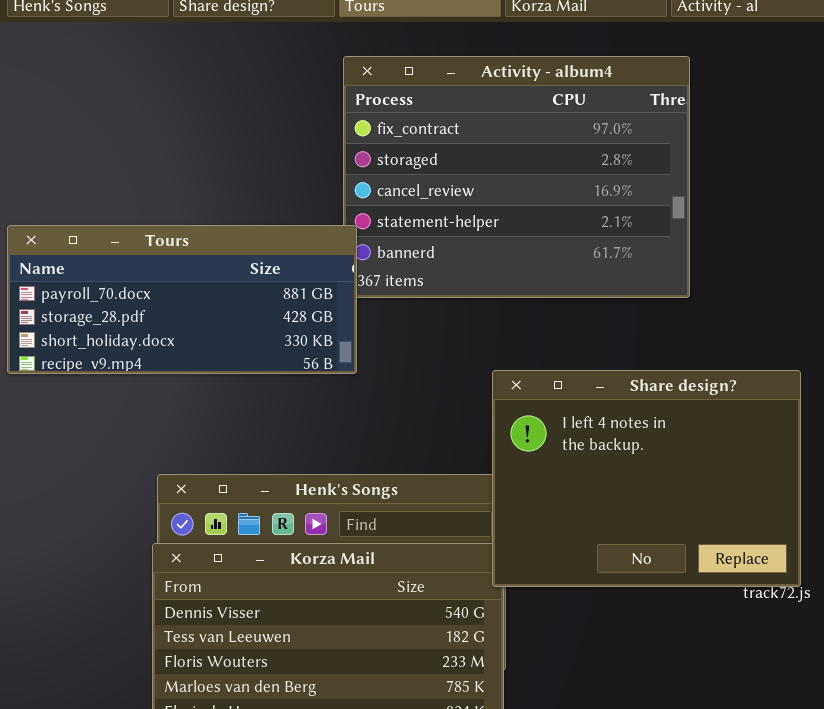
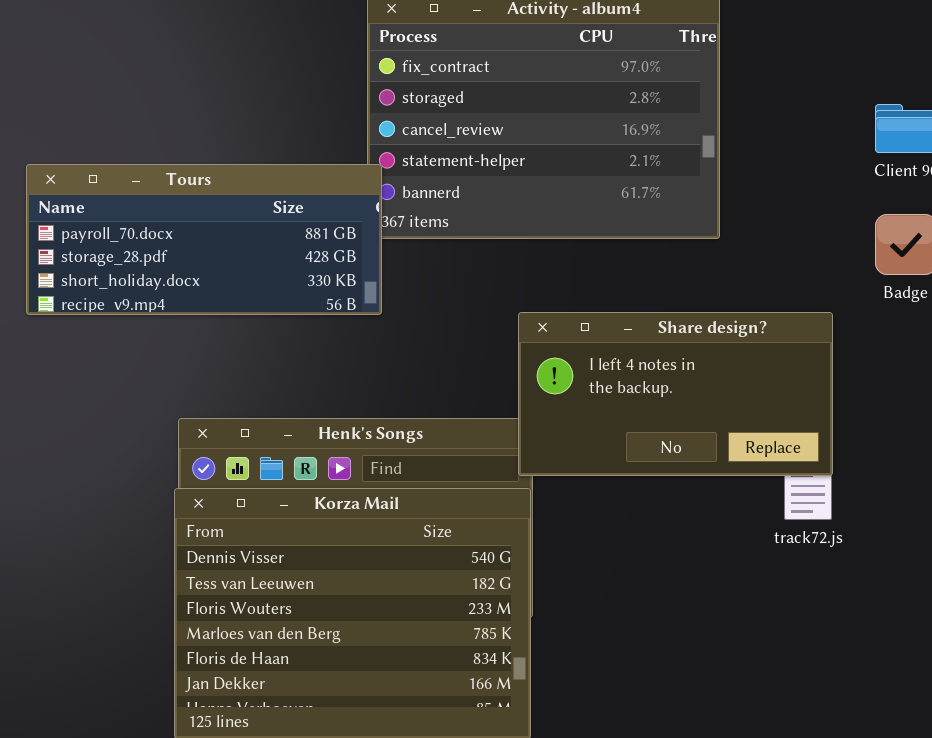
Share design?: [492,370,801,587] -> [518,312,833,476], resized

